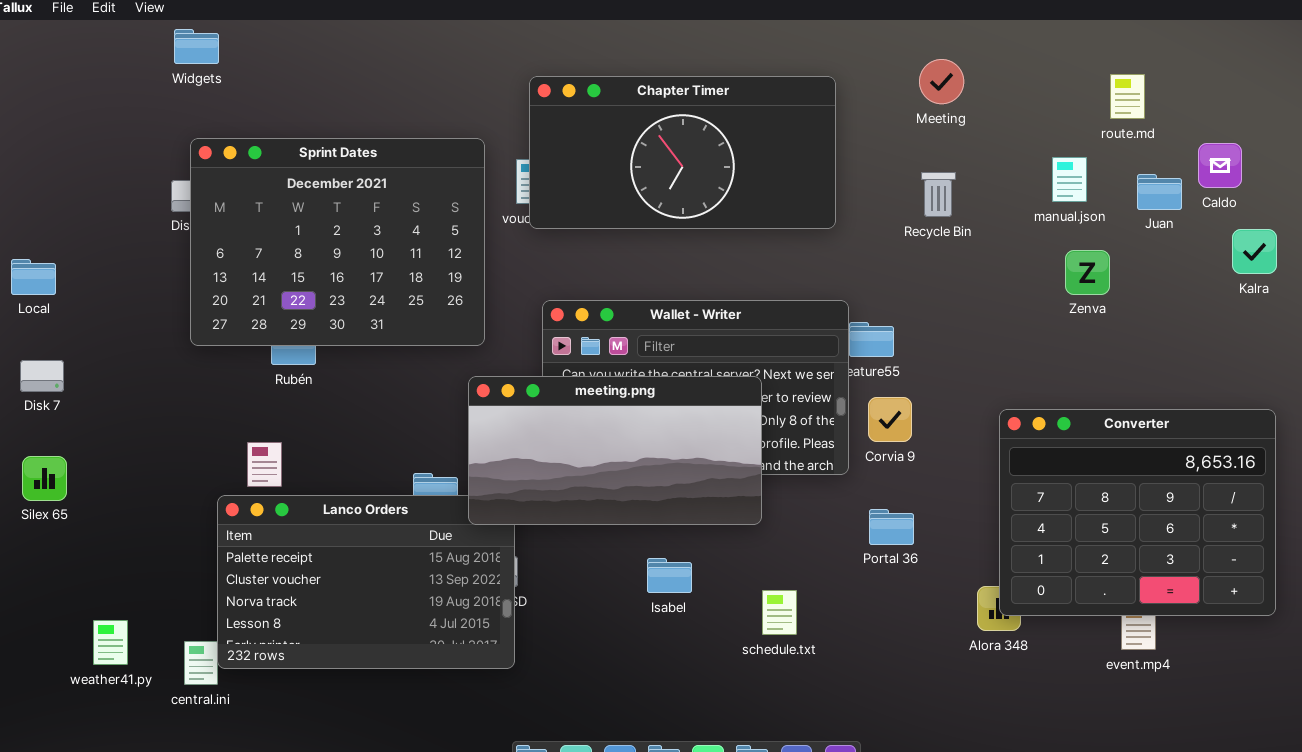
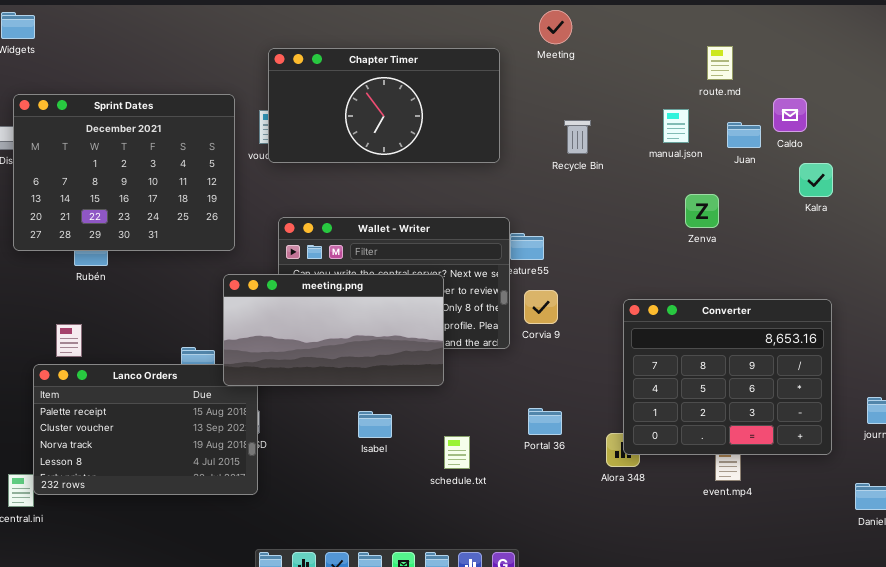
Meeting: [919,59,964,104] -> [539,10,572,44], moved
Zenva: [1065,250,1110,295] -> [685,194,719,228], moved
Portal 36: [869,509,914,545] -> [528,408,562,435], moved

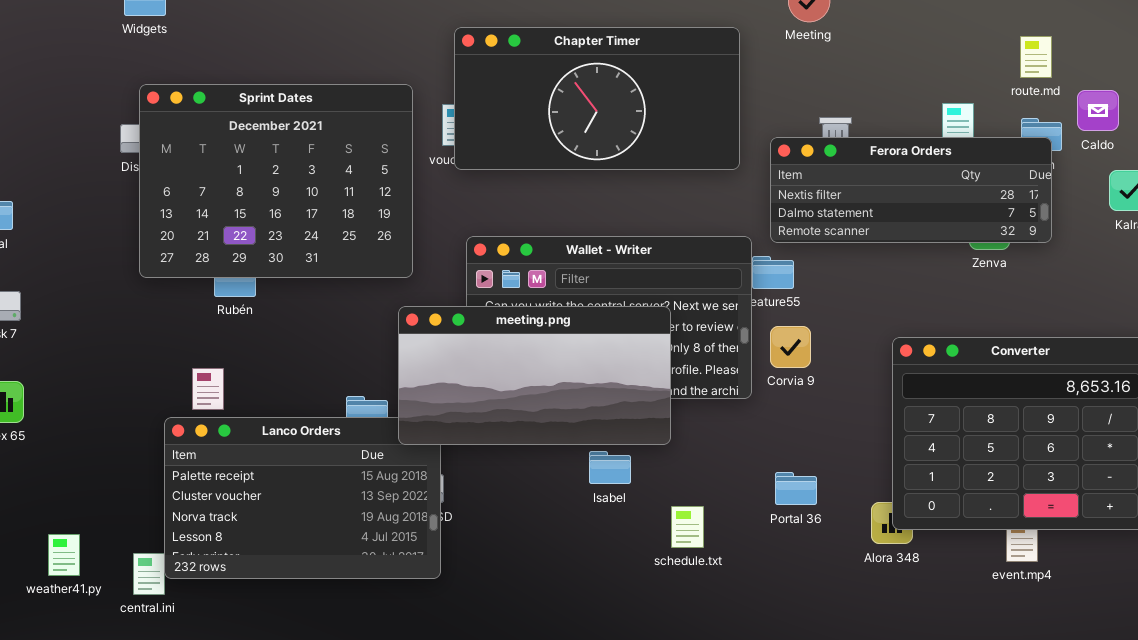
route.md: [707,46,733,80] -> [1020,36,1052,78], moved
Ferora Orders: none -> [770,137,1052,243], opened
Isabel: [358,411,392,438] -> [589,451,631,484], moved

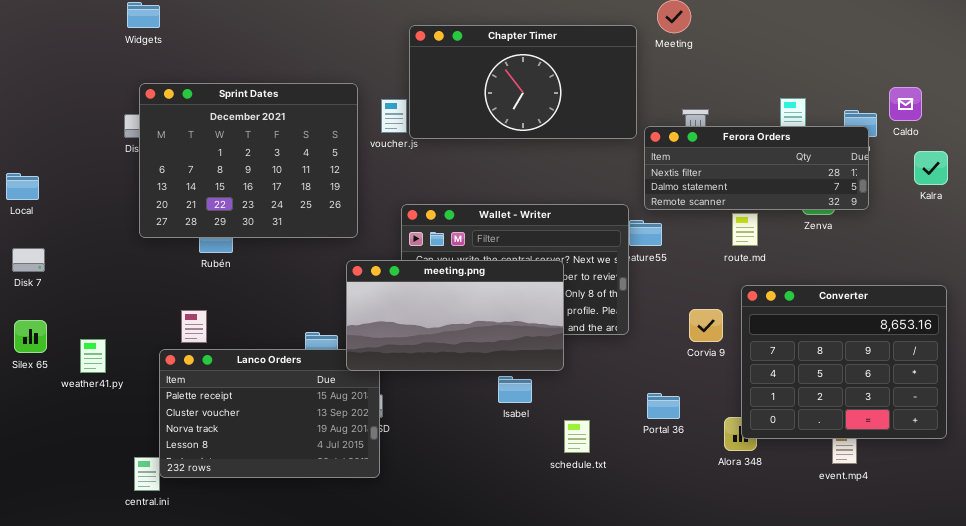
Chapter Timer: [454,27,740,170] -> [409,25,637,139], moved
route.md: [1020,36,1052,78] -> [732,213,758,246], moved
Corvia 9: [770,326,811,368] -> [689,309,723,342], moved
weather41.py: [48,534,80,576] -> [80,339,106,373], moved

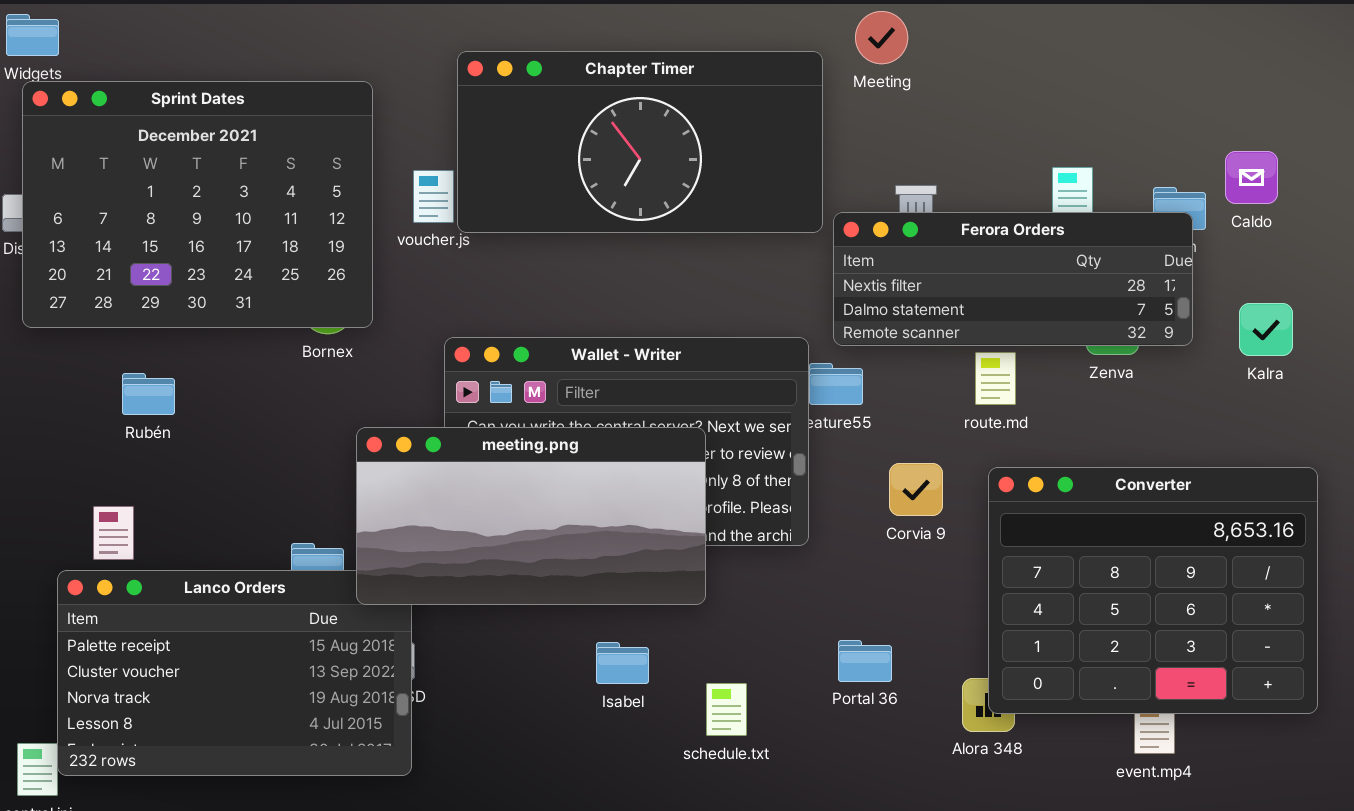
Sprint Dates: [139,83,358,238] -> [22,81,373,328], moved
Kalra: [914,151,948,185] -> [1239,303,1293,356], moved
Corvia 9: [689,309,723,342] -> [889,463,943,516], moved
Isabel: [498,376,532,403] -> [596,642,649,684], moved

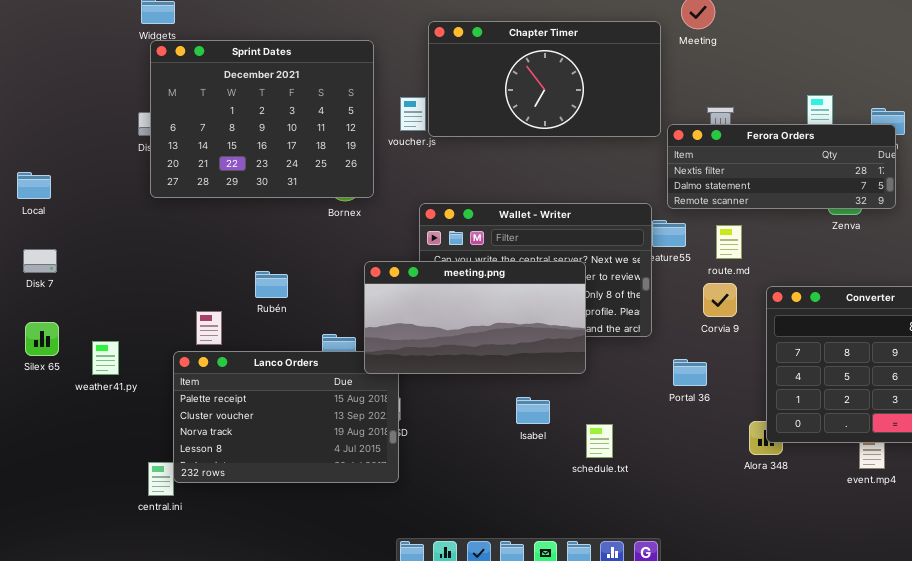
route.md: [975,352,1016,405] -> [716,225,742,259], moved
Rubén: [122,373,175,415] -> [255,271,288,298], moved
Portal 36: [838,640,892,682] -> [673,359,707,386], moved

